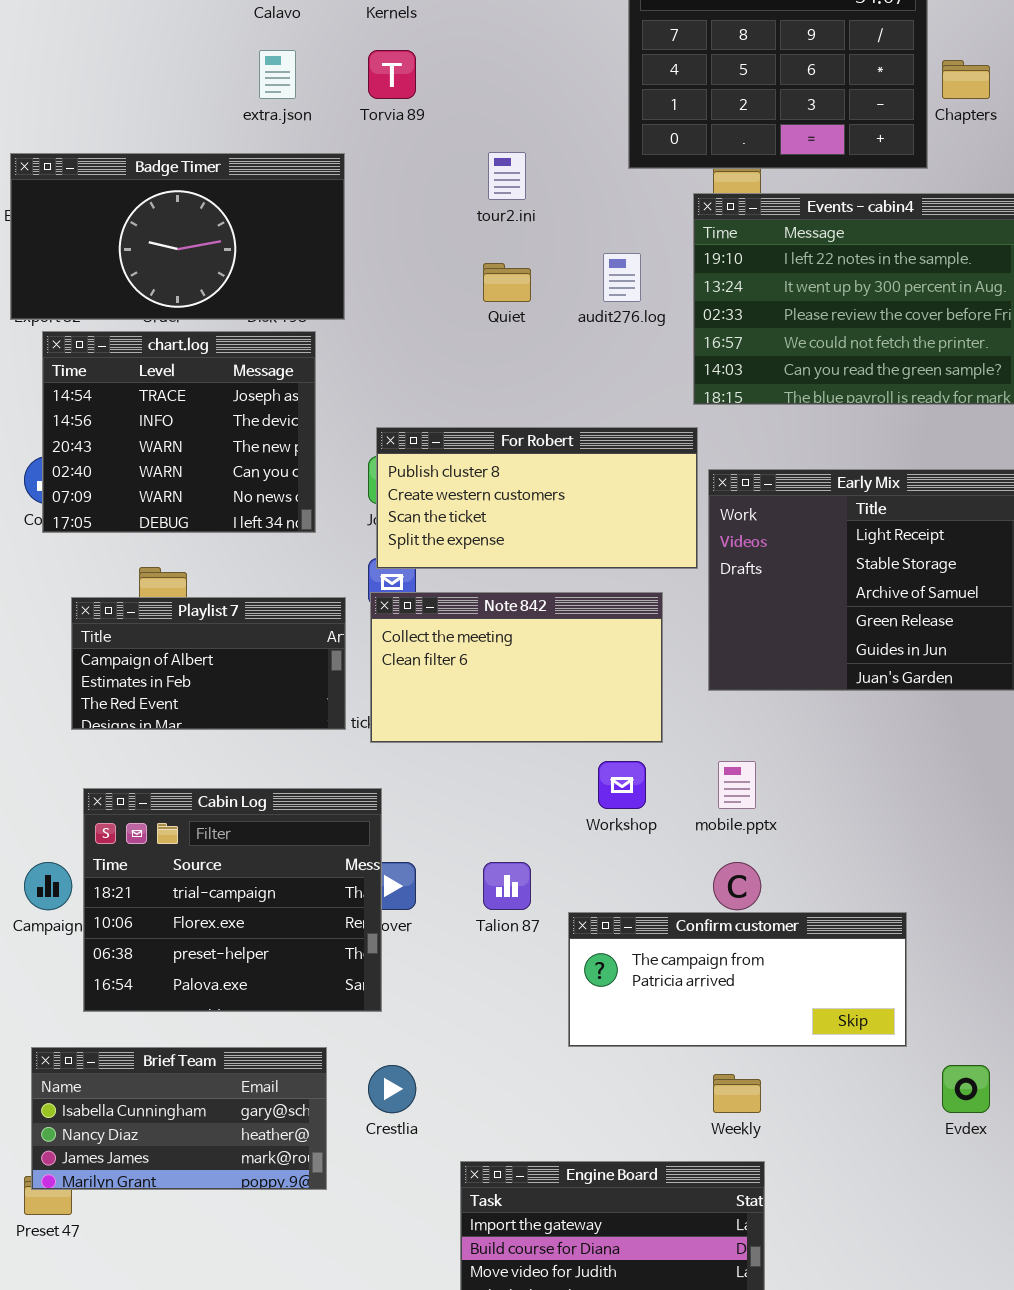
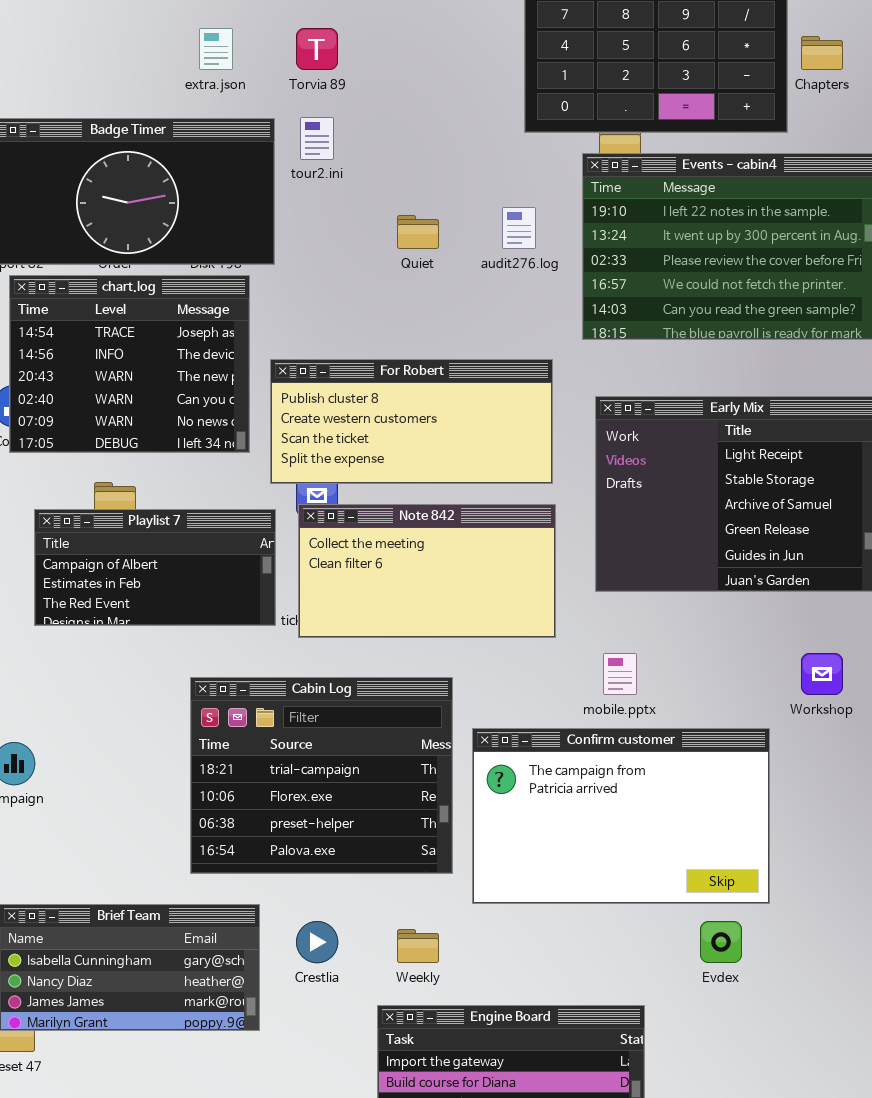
tour2.ini: [488,152,526,200] -> [300,117,334,160], moved
For Robert: [376,427,698,569] -> [270,359,553,484], moved
Workshop: [598,761,646,809] -> [801,653,843,695], moved
Cabin Log: [83,788,382,1012] -> [190,677,453,874], moved
Confirm customer: [568,912,907,1047] -> [472,728,770,904], resized
Evdex: [942,1065,990,1113] -> [700,921,742,963], moved
Weekly: [713,1074,761,1113] -> [397,929,439,963], moved

